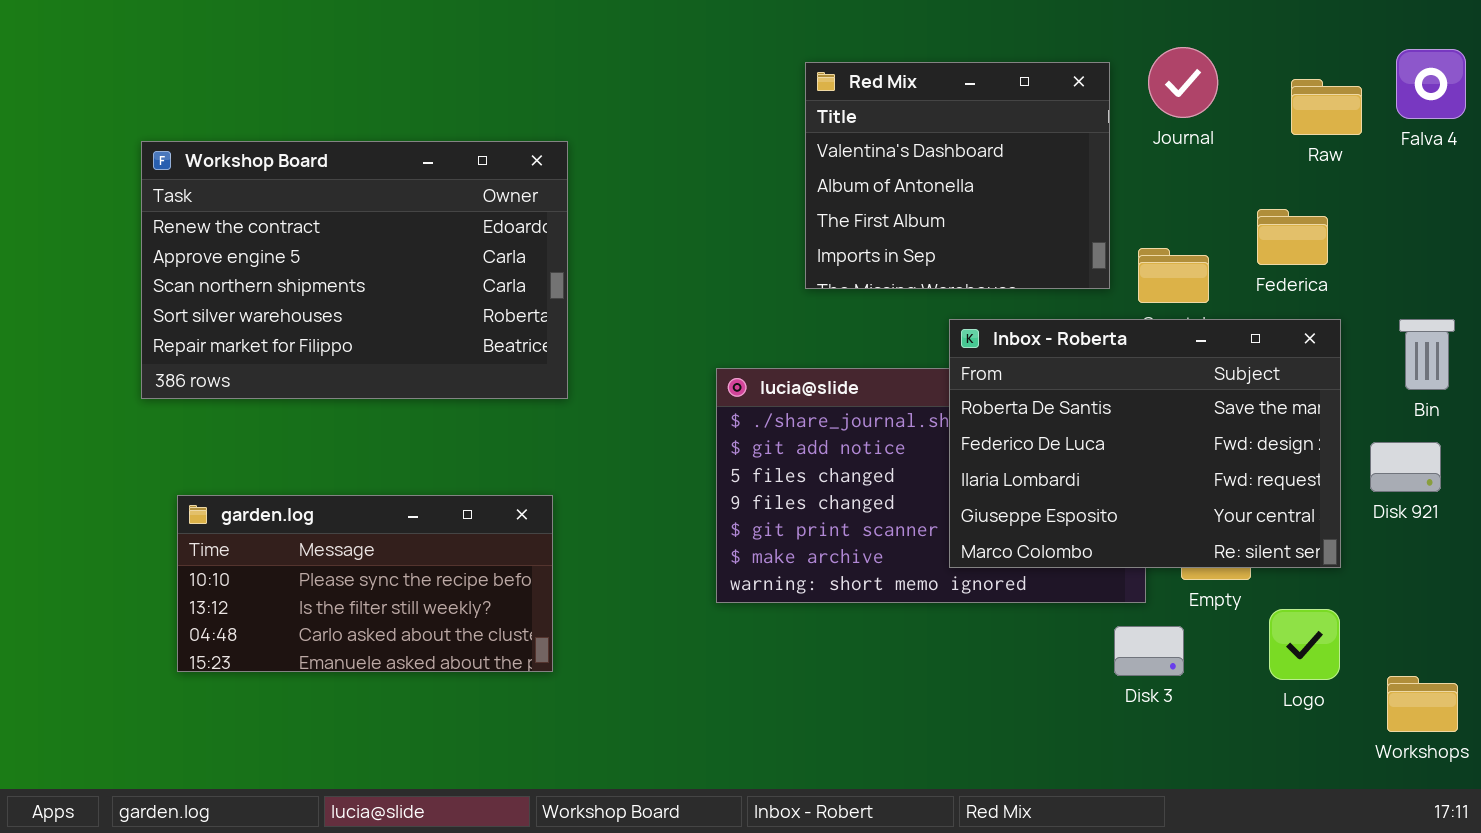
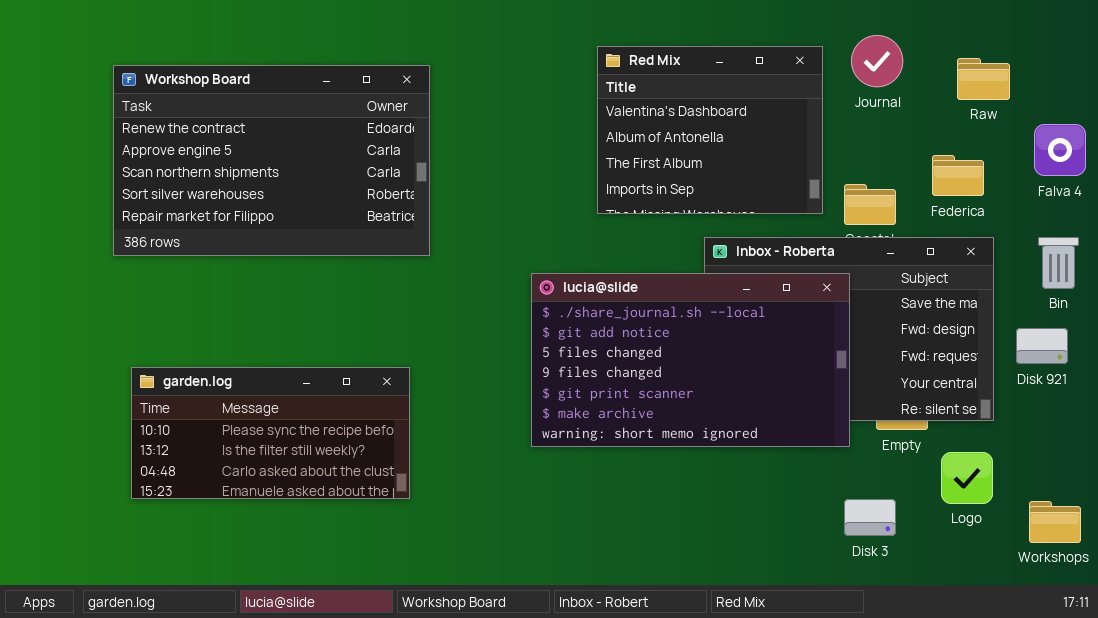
Falva 4: [1396,49,1466,119] -> [1034,124,1086,176], moved
Workshop Board: [141,141,568,399] -> [113,65,430,256], moved
lucia@slide: [716,368,1146,603] -> [531,273,850,447], raised
Disk 3: [1114,626,1184,676] -> [844,499,896,536], moved

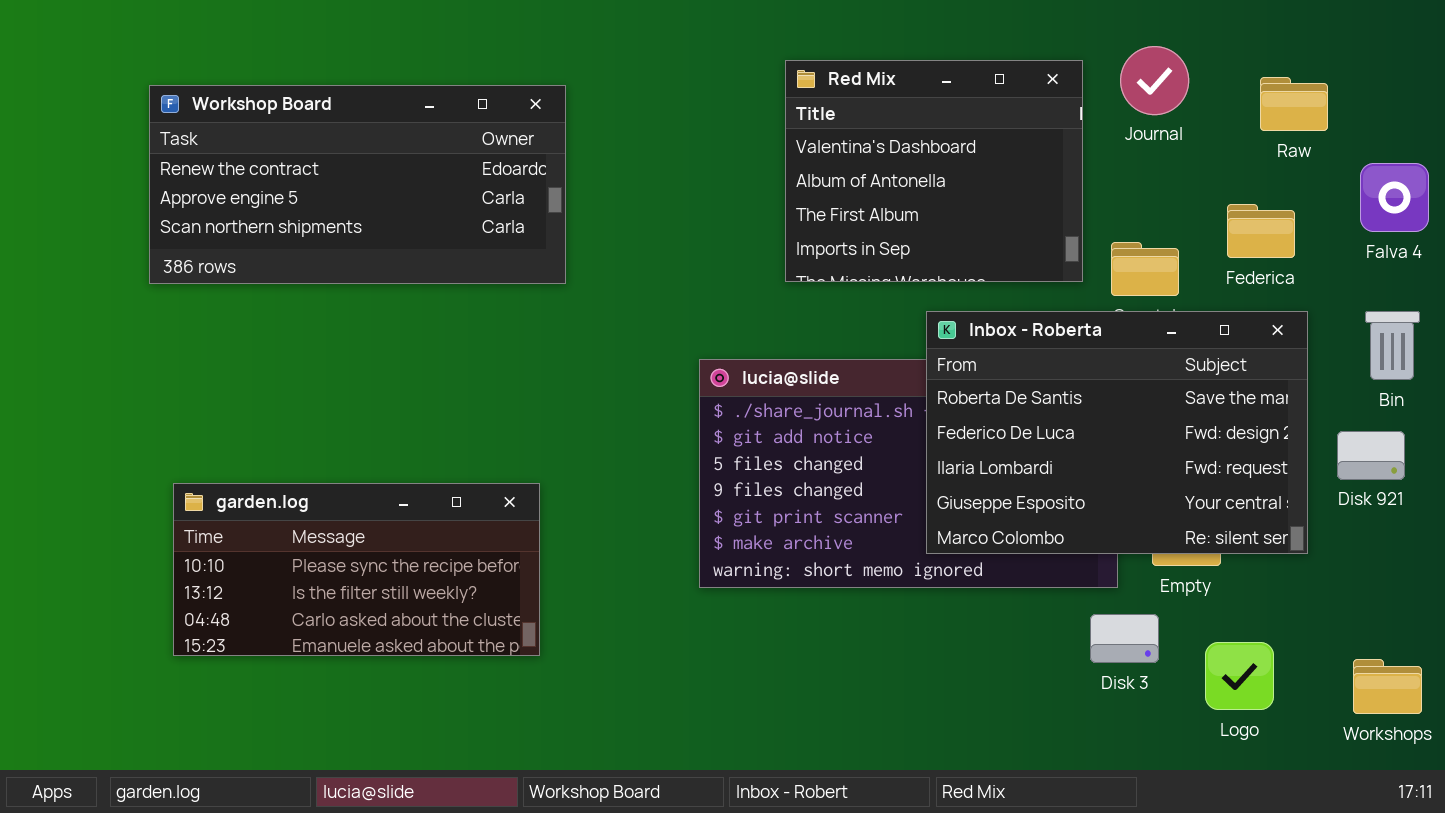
Workshop Board: [113,65,430,256] -> [149,85,566,284], resized
Inbox - Roberta: [704,237,994,421] -> [926,311,1308,554], raised
Logo: [941,452,993,504] -> [1205,642,1274,710], moved
Disk 3: [844,499,896,536] -> [1090,614,1159,663], moved

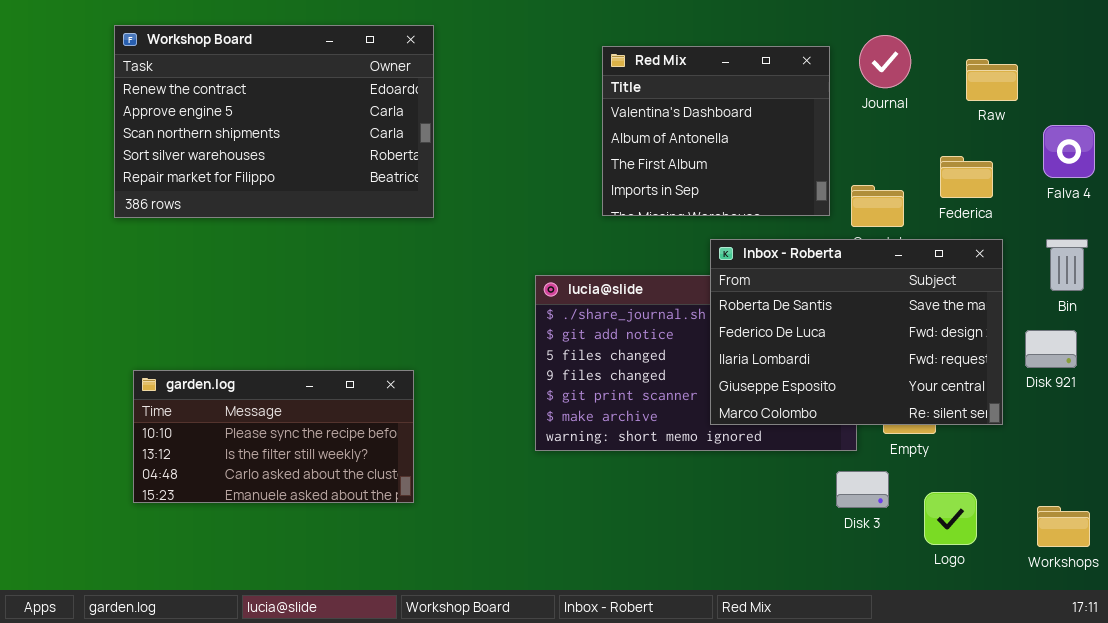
Workshop Board: [149,85,566,284] -> [114,25,434,218], resized

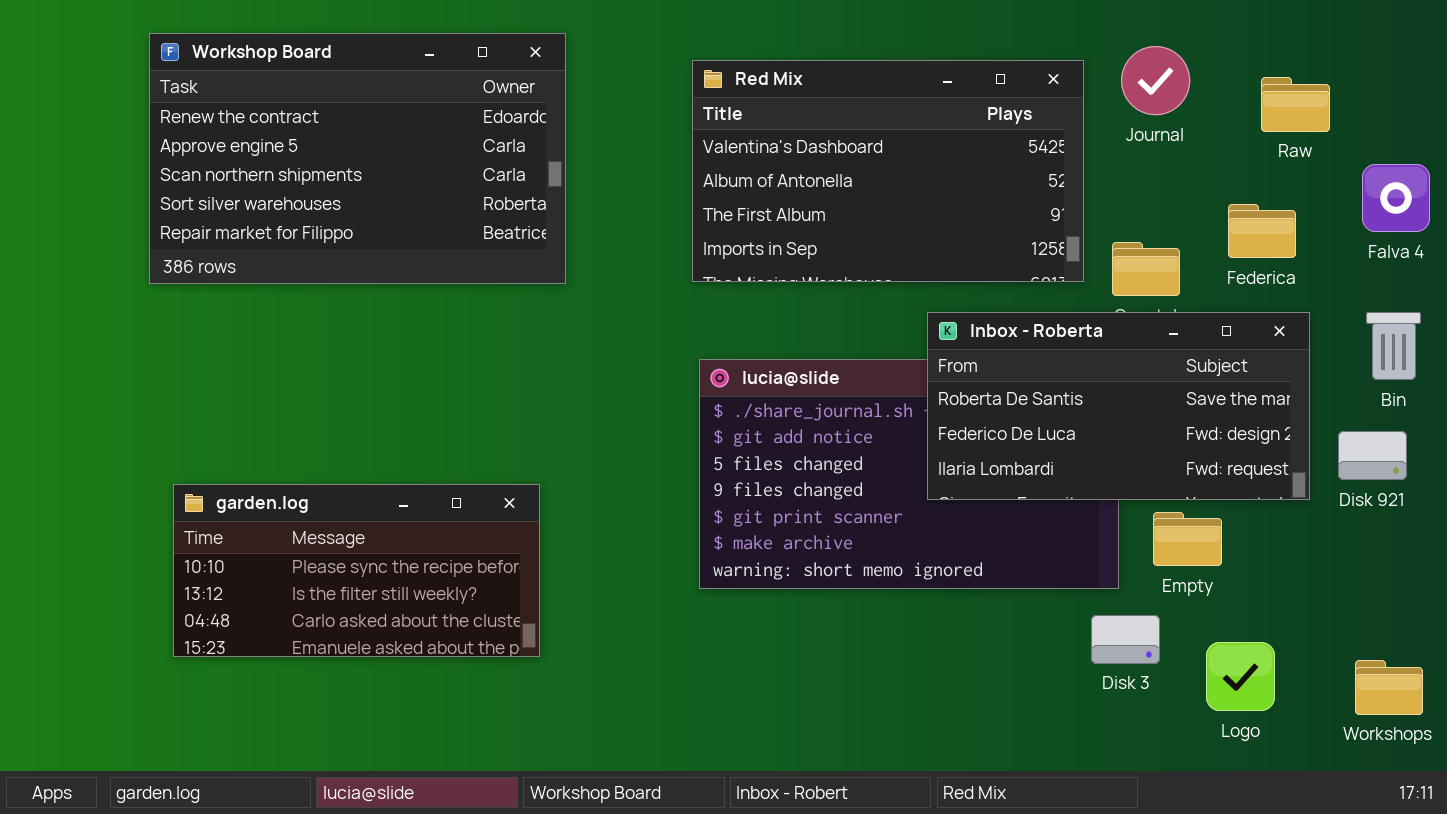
Red Mix: [602,46,830,216] -> [692,60,1084,282], resized
Inbox - Roberta: [710,239,1003,425] -> [927,312,1310,500], resized

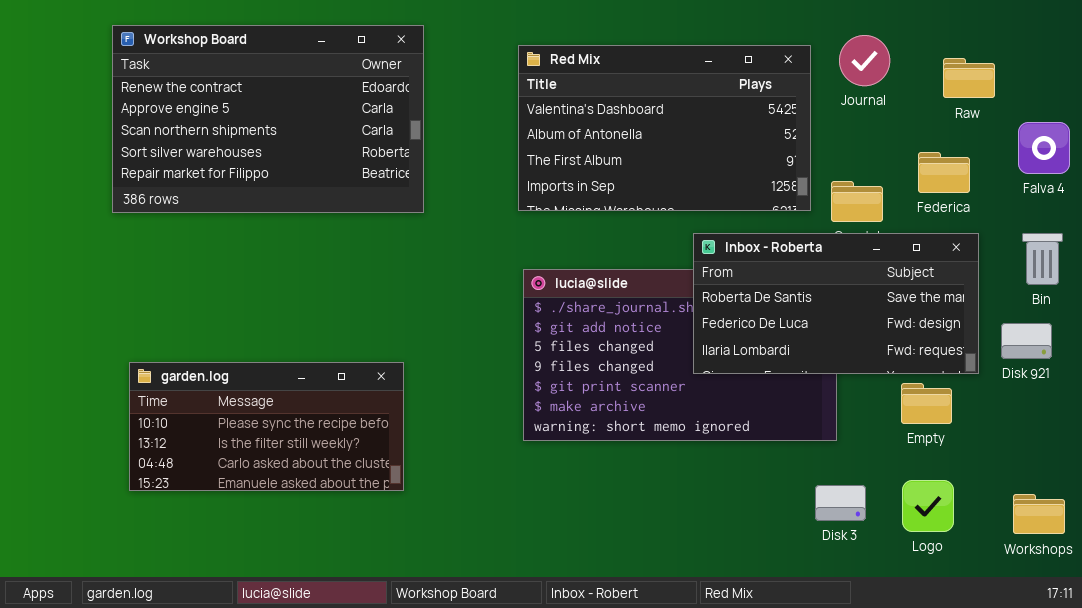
Empty: [1153,512,1222,566] -> [901,383,952,424], moved
Disk 3: [1091,615,1160,664] -> [815,485,866,521], moved

